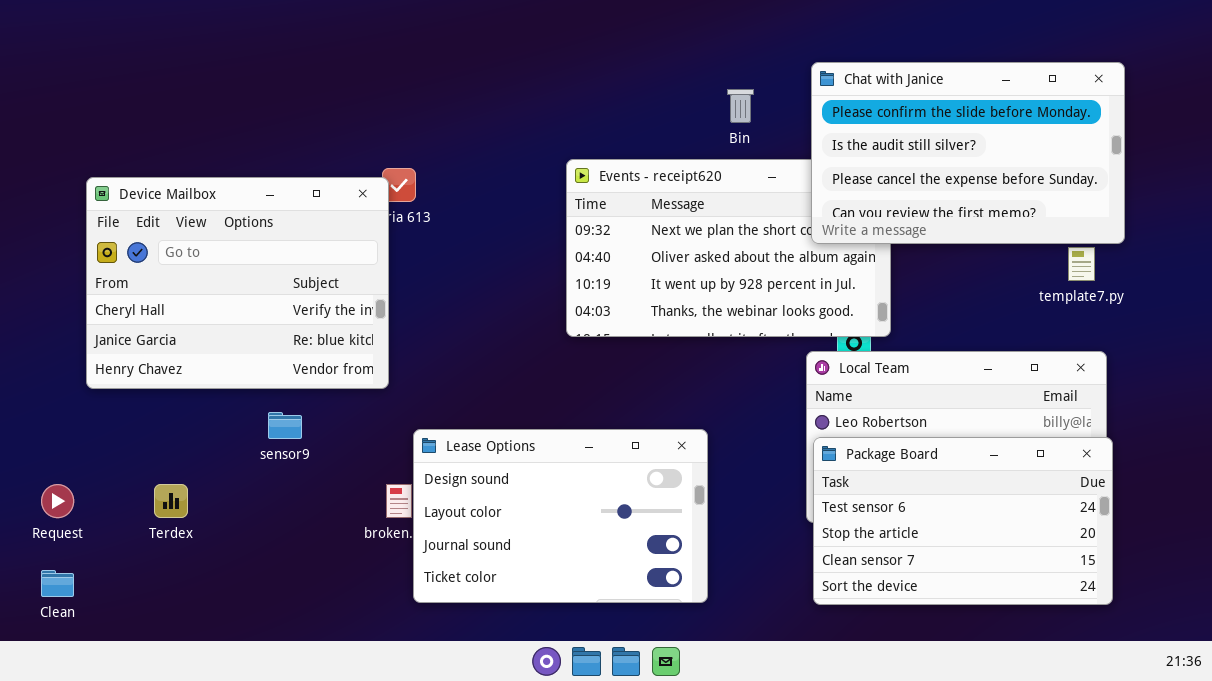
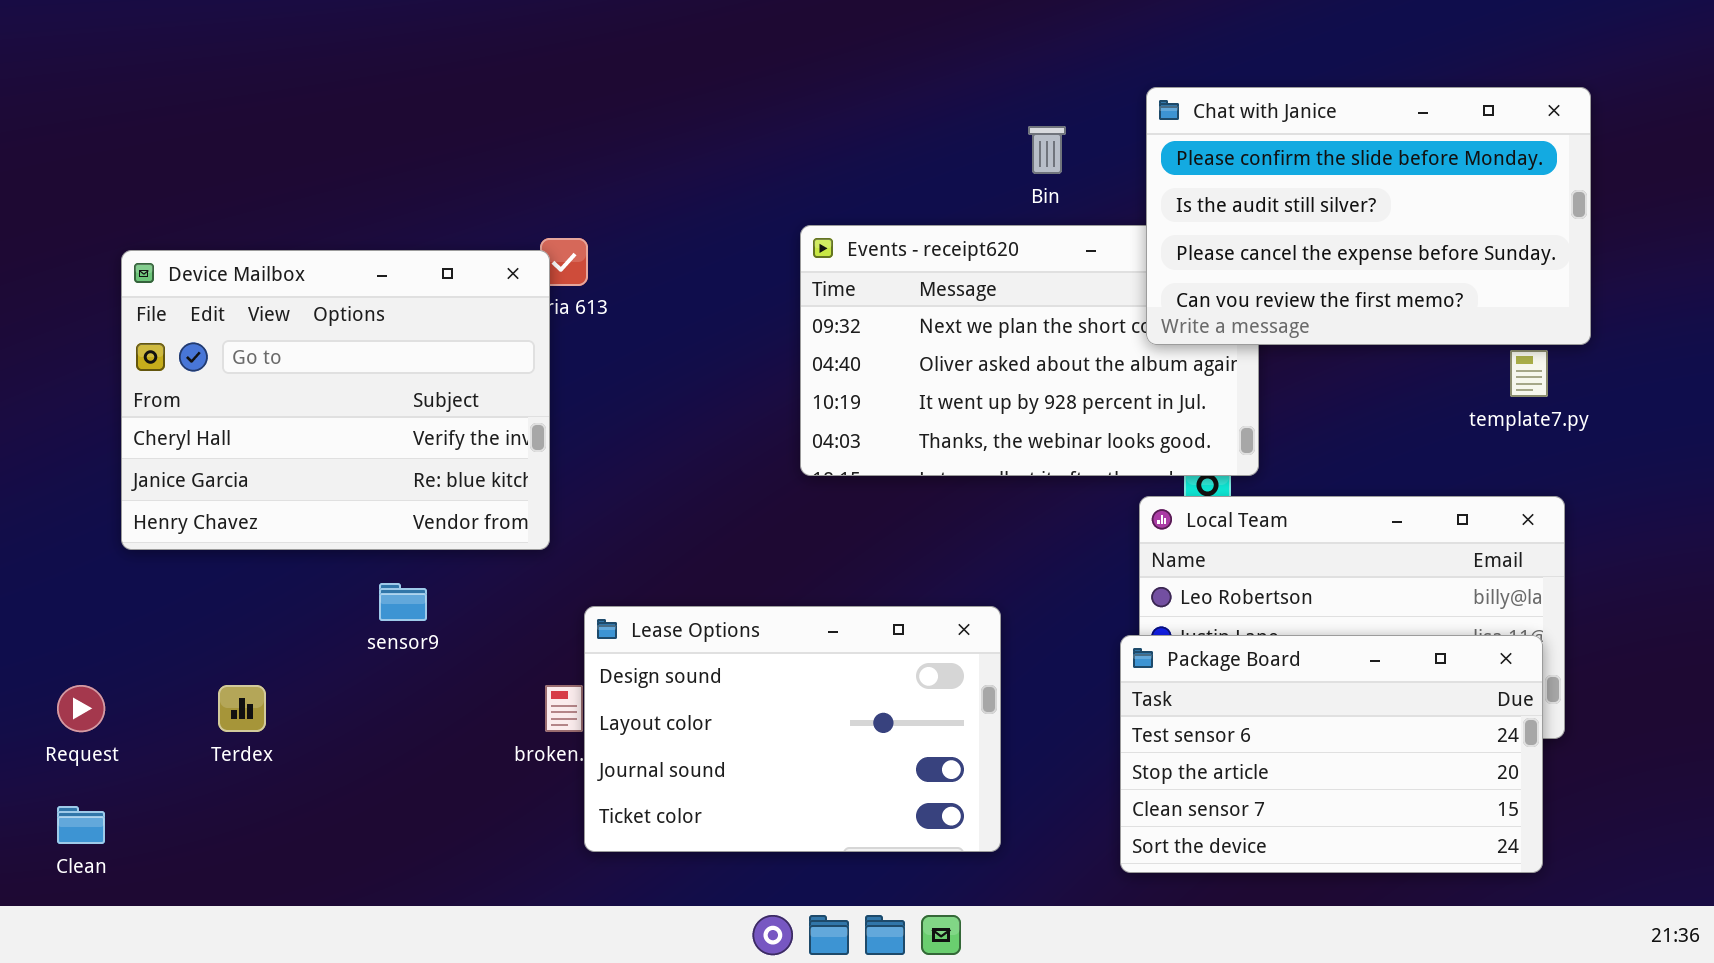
Package Board: [813,437,1113,605] -> [1120,635,1543,873], moved

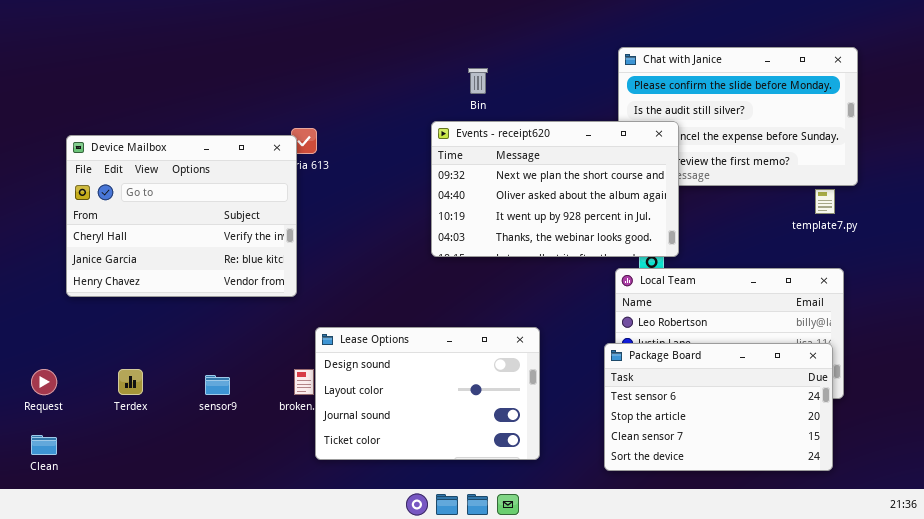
Bin: [1028,126,1066,174] -> [468,68,488,94], moved
Events - receipt620: [800,225,1259,476] -> [431,121,679,257], raised
sensor9: [379,583,427,621] -> [205,375,230,395], moved

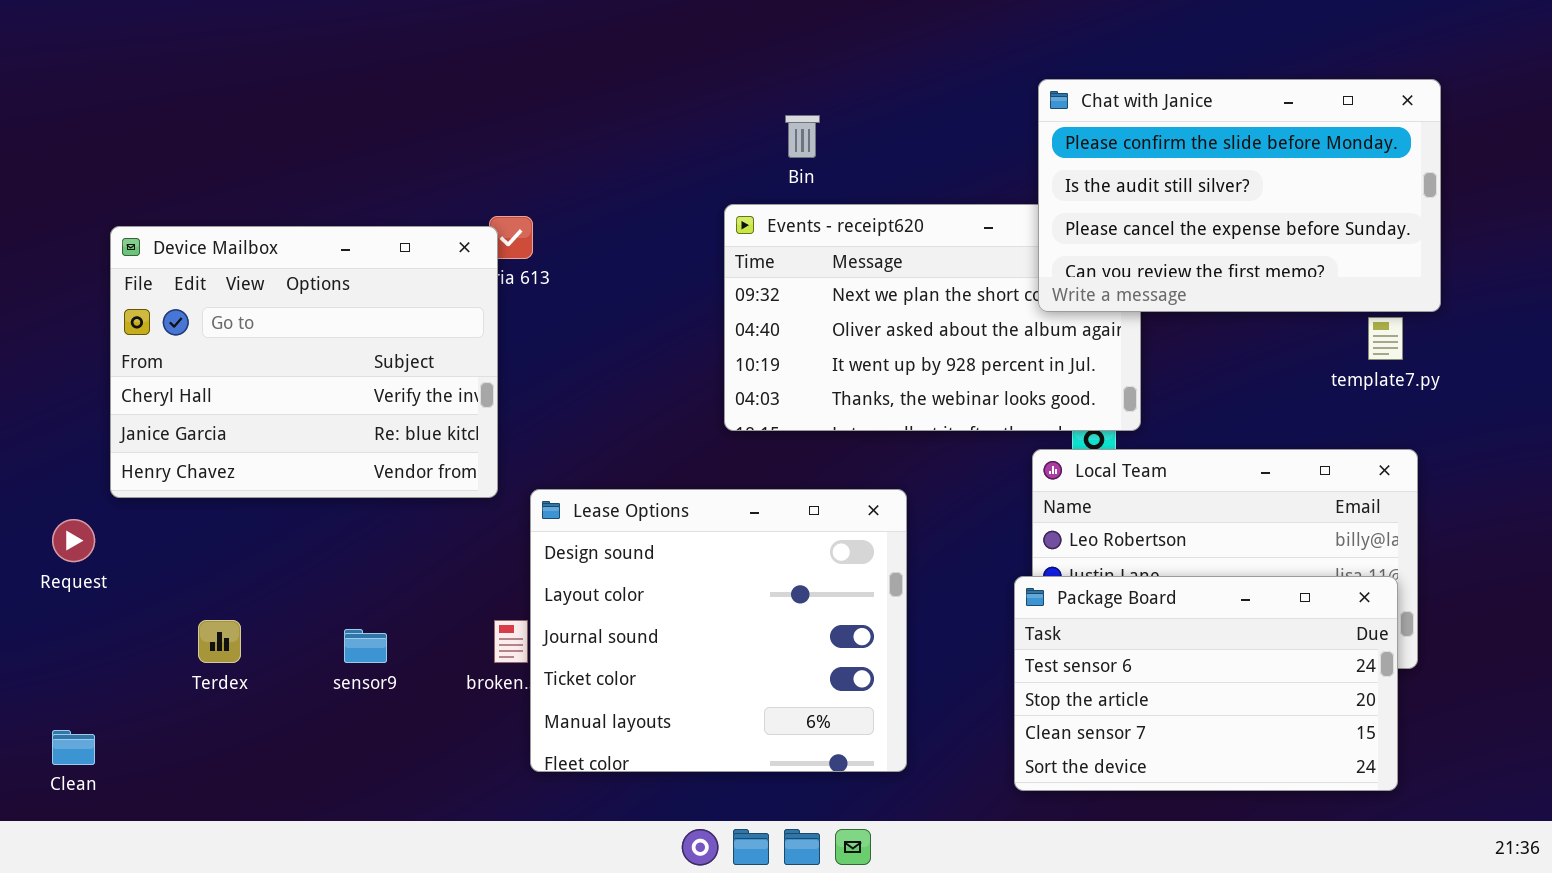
Chat with Janice: [618,47,858,186] -> [1038,79,1441,312], raised
Lease Options: [315,327,540,460] -> [530,489,907,772], resized
Request: [31,369,57,395] -> [52,519,95,562], moved

